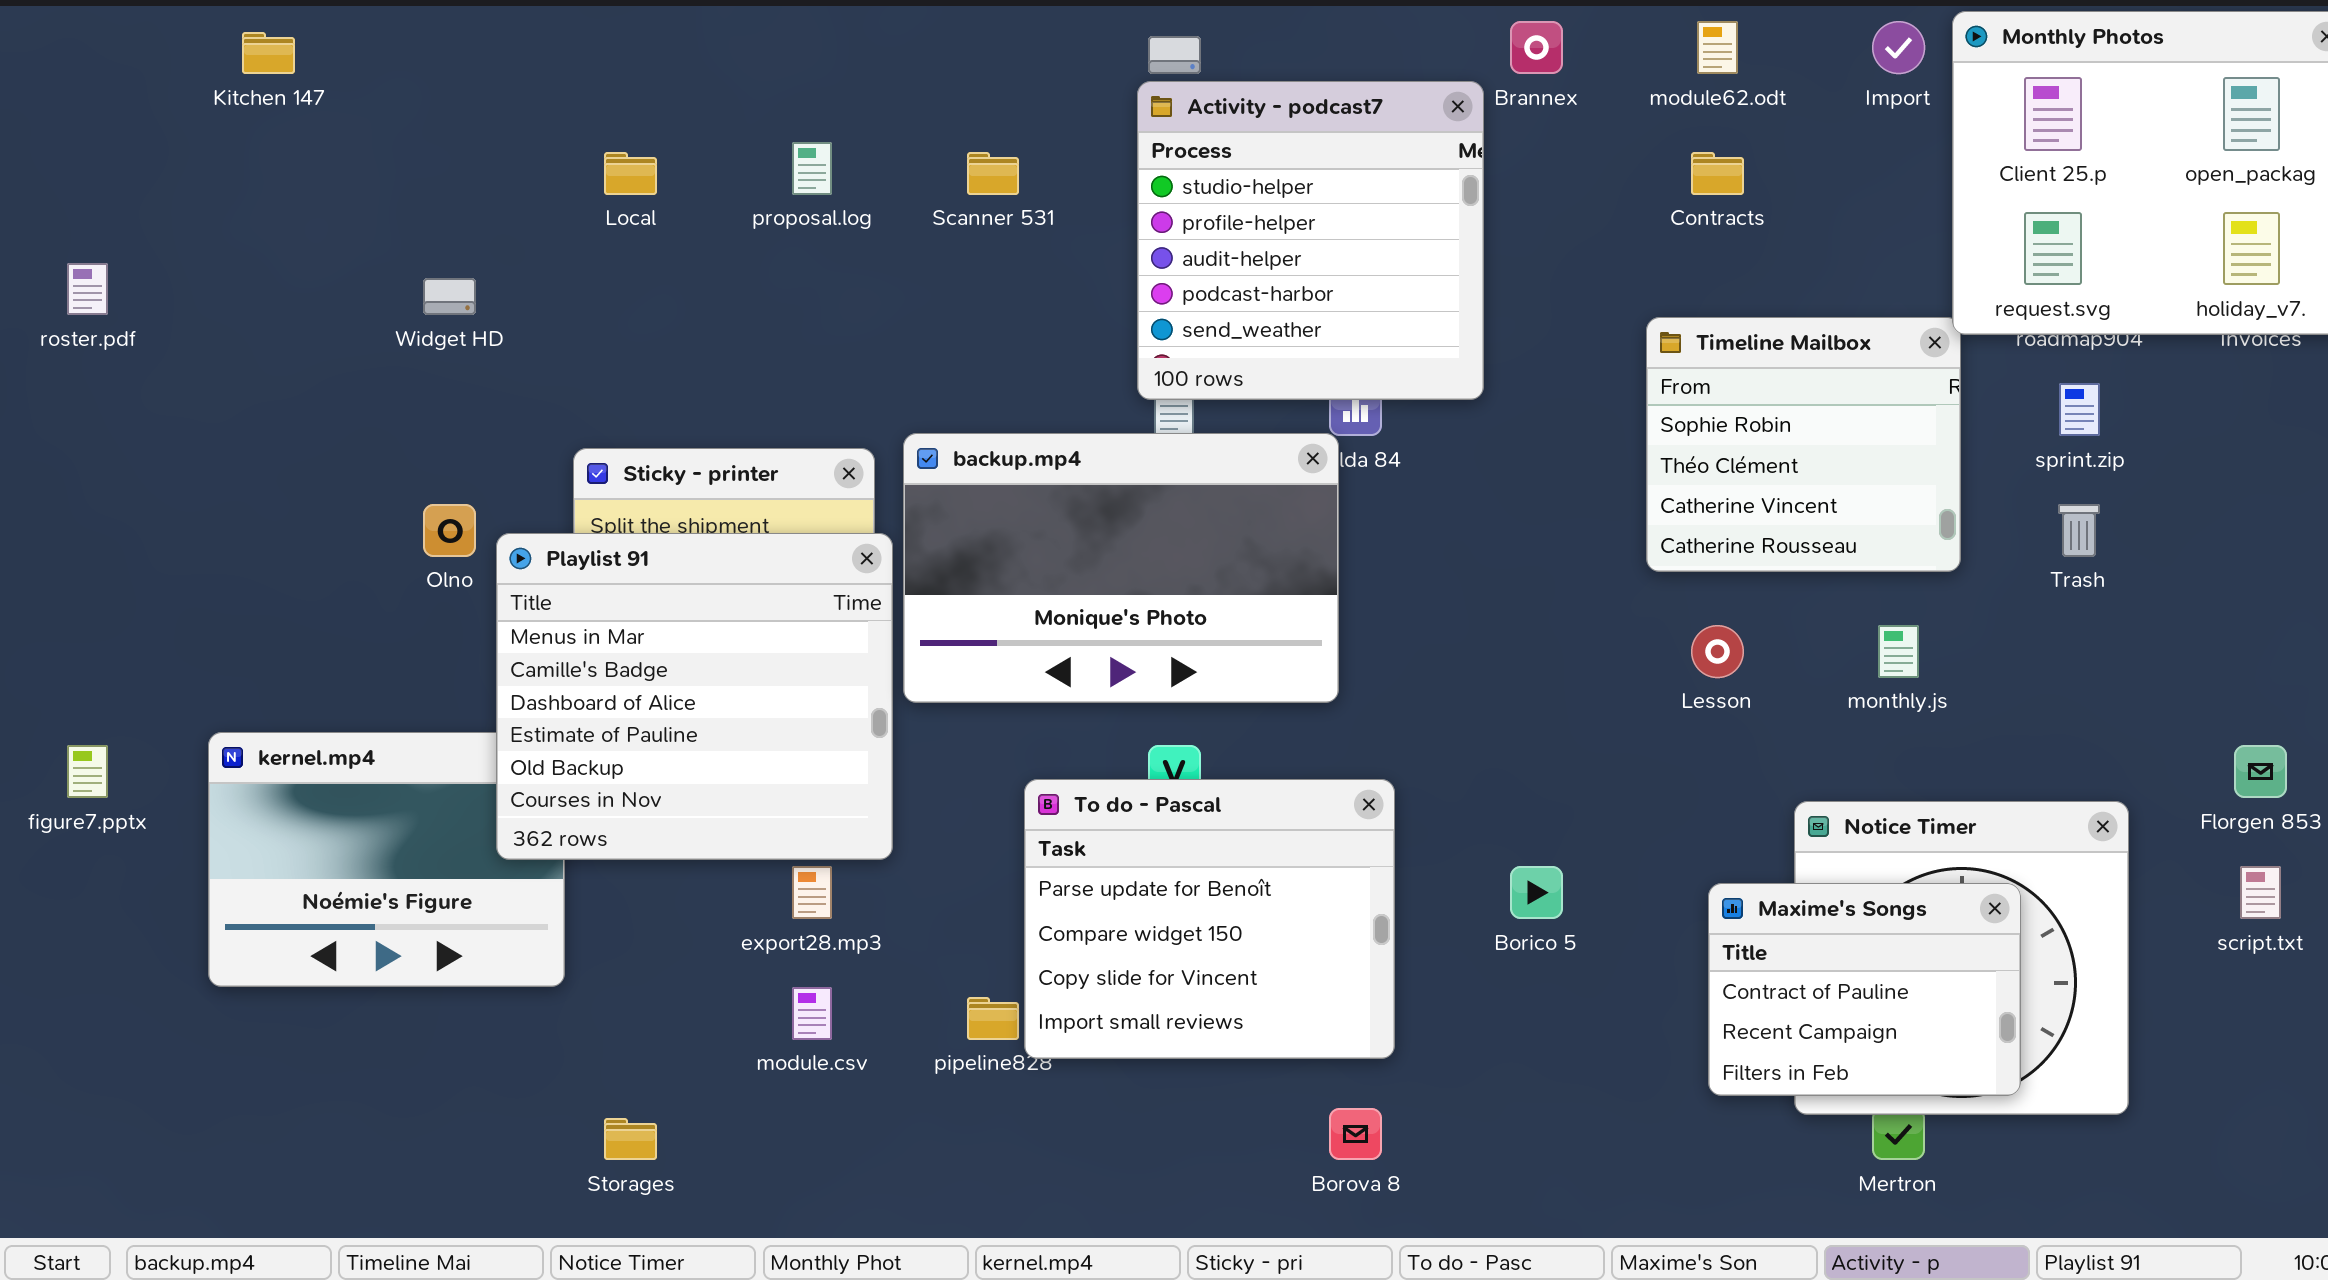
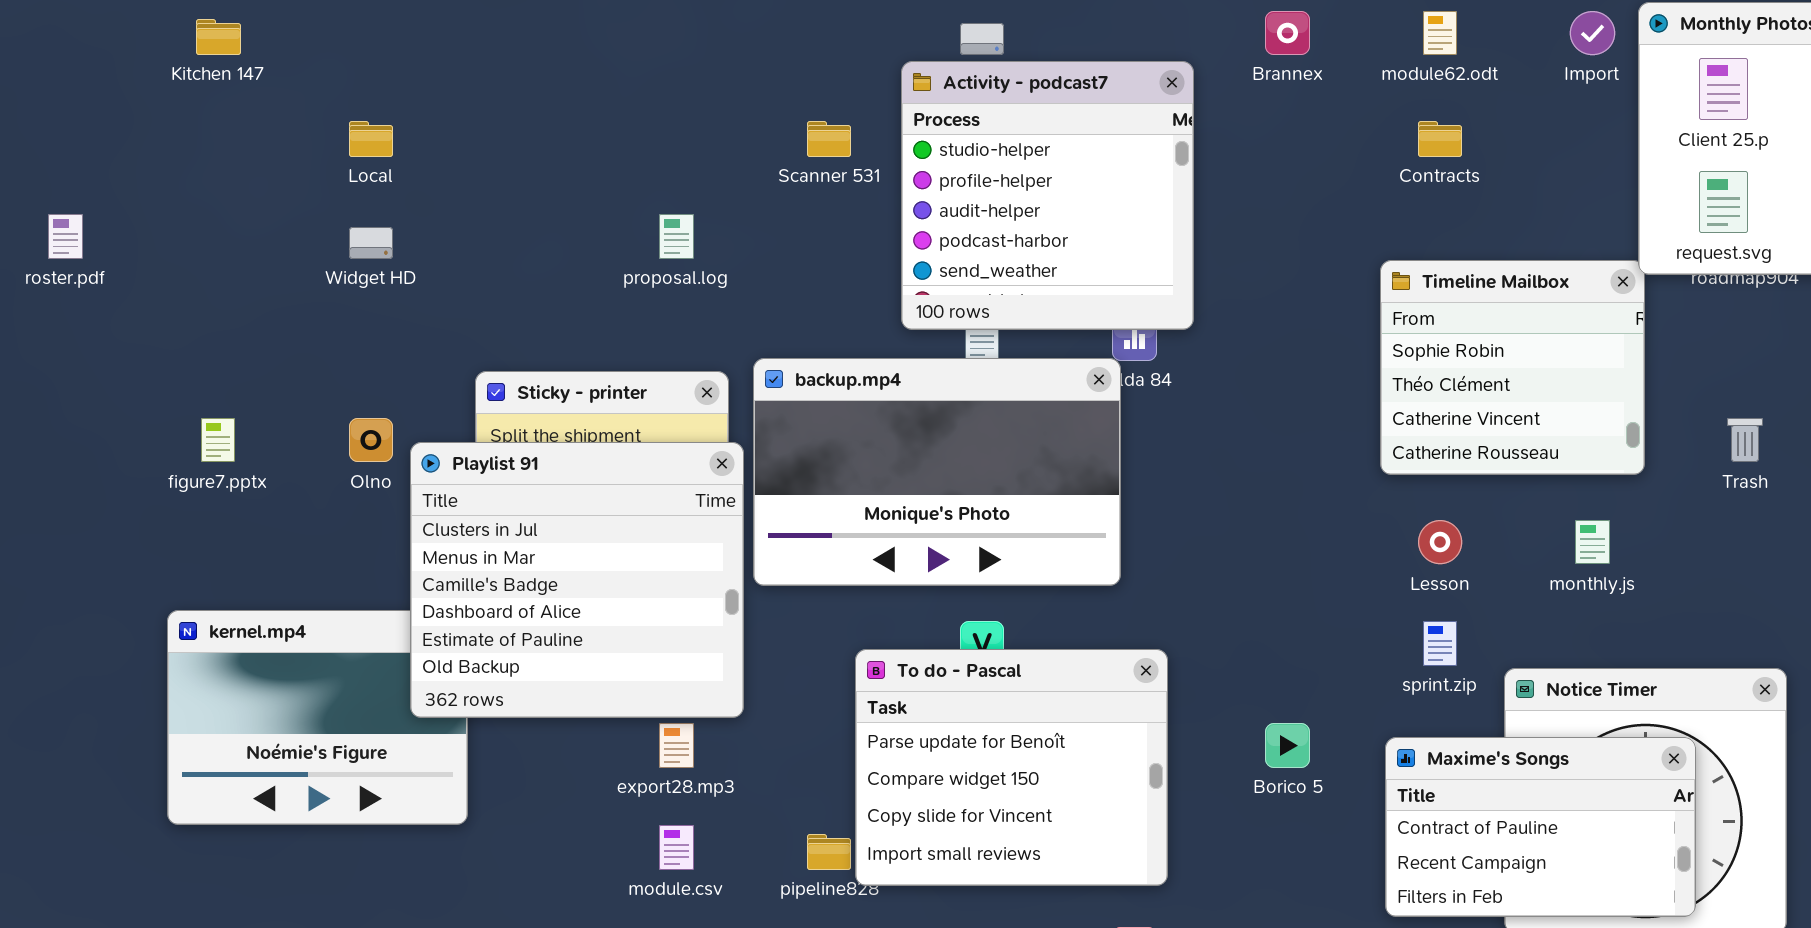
Activity - podcast7: [1137,81,1484,400] -> [901,61,1194,330], moved
proposal.log: [792,142,832,195] -> [659,214,694,259], moved
Local: [604,152,657,195] -> [349,121,393,157], moved
sprint.zip: [2059,383,2100,436] -> [1423,621,1457,666], moved
Playlist 91: [496,533,893,860] -> [410,442,744,718], scrolled up 1 row
figure7.pptx: [67,745,108,798] -> [201,418,235,462], moved
Maxime's Songs: [1708,883,2021,1096] -> [1385,737,1696,917], resized

